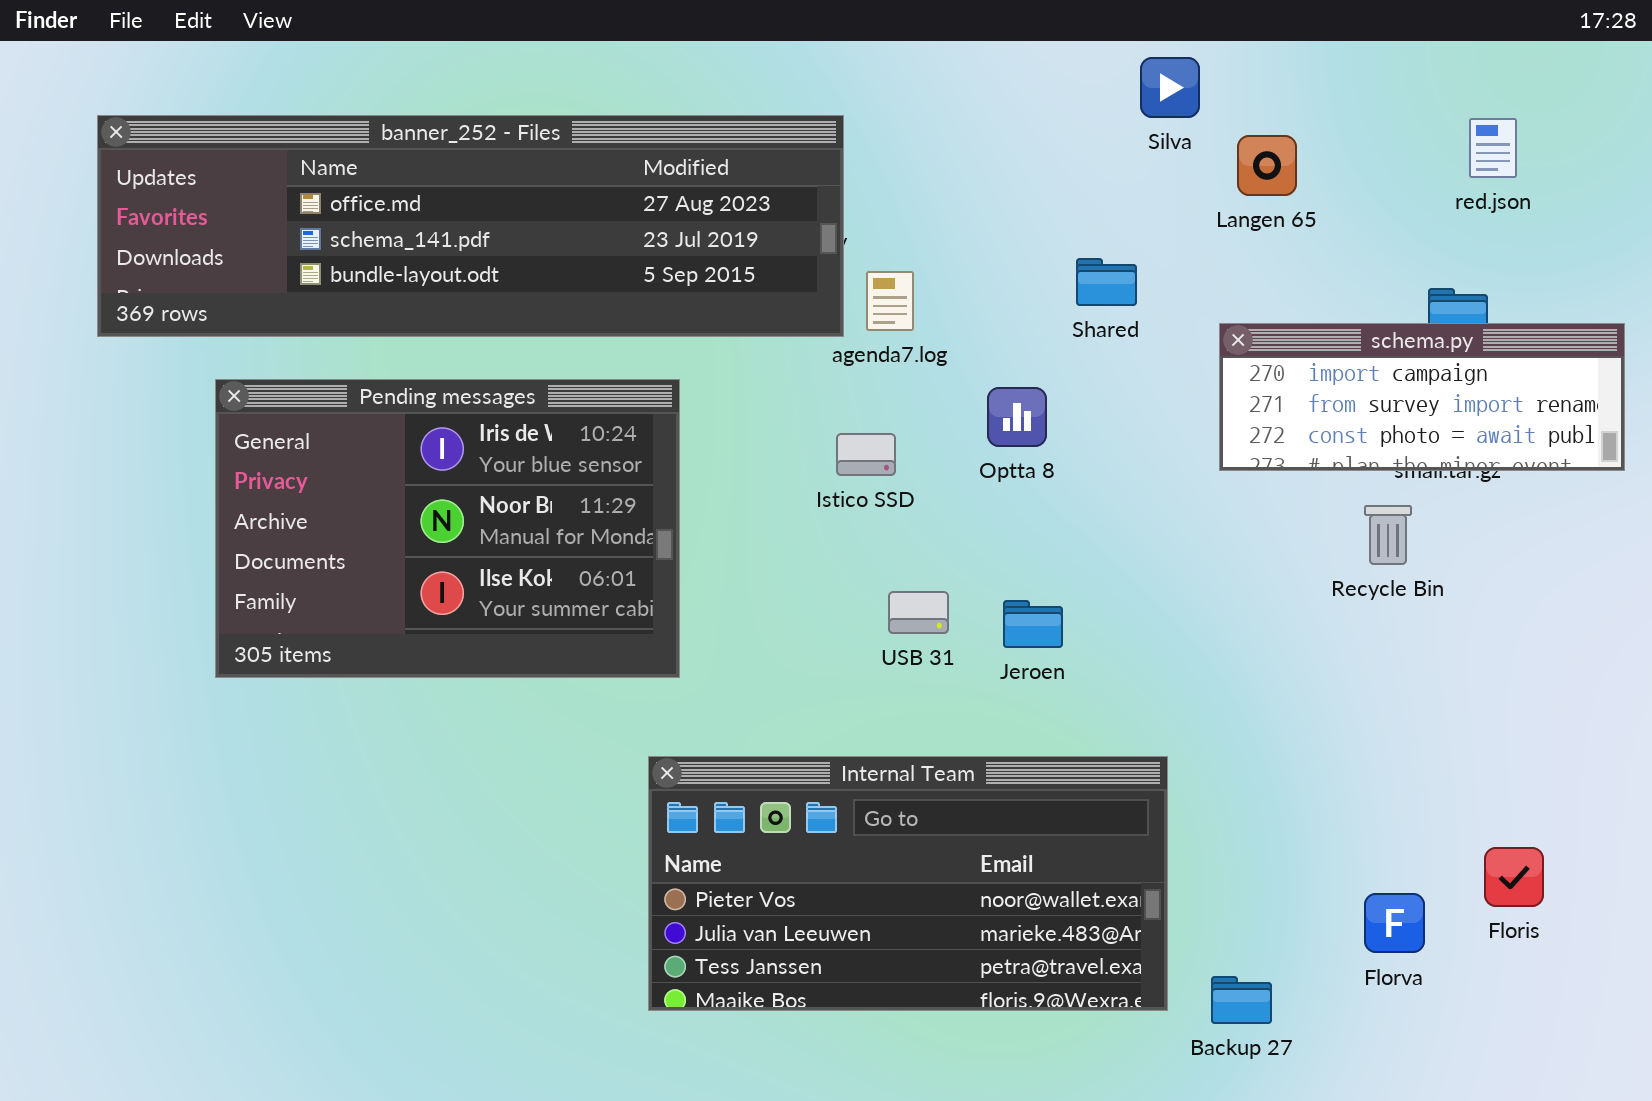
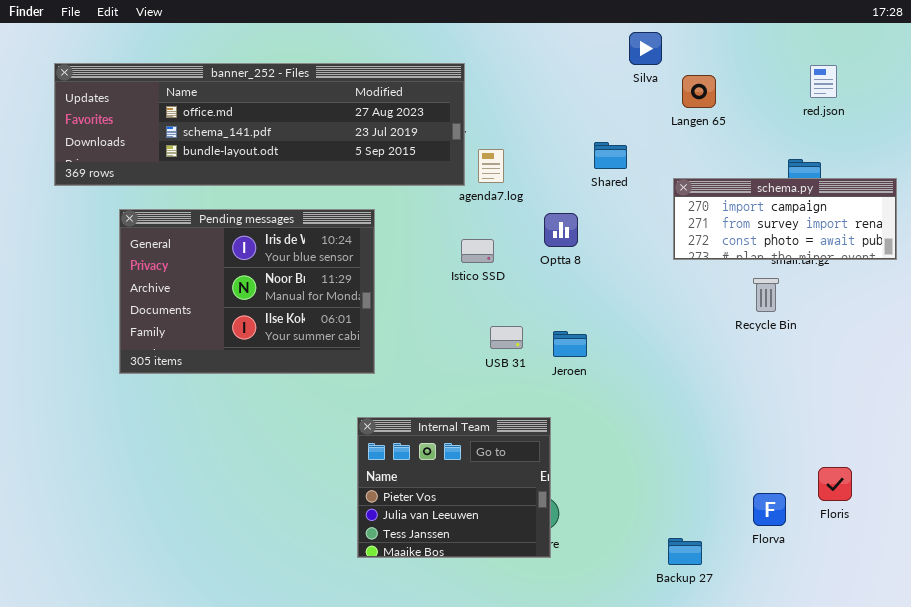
Internal Team: [648,756,1168,1011] -> [357,417,551,558], resized

